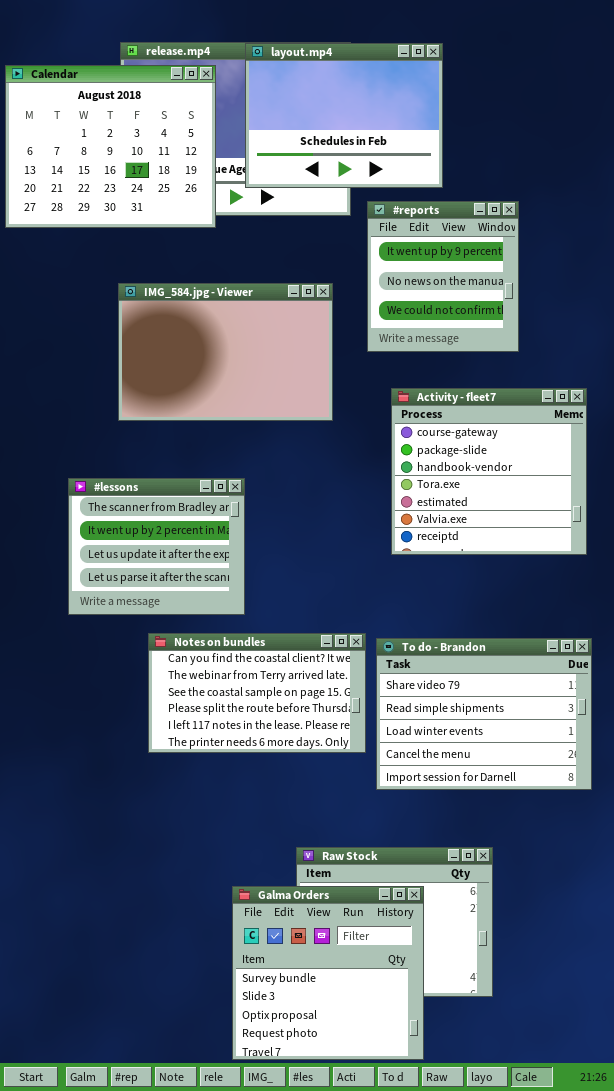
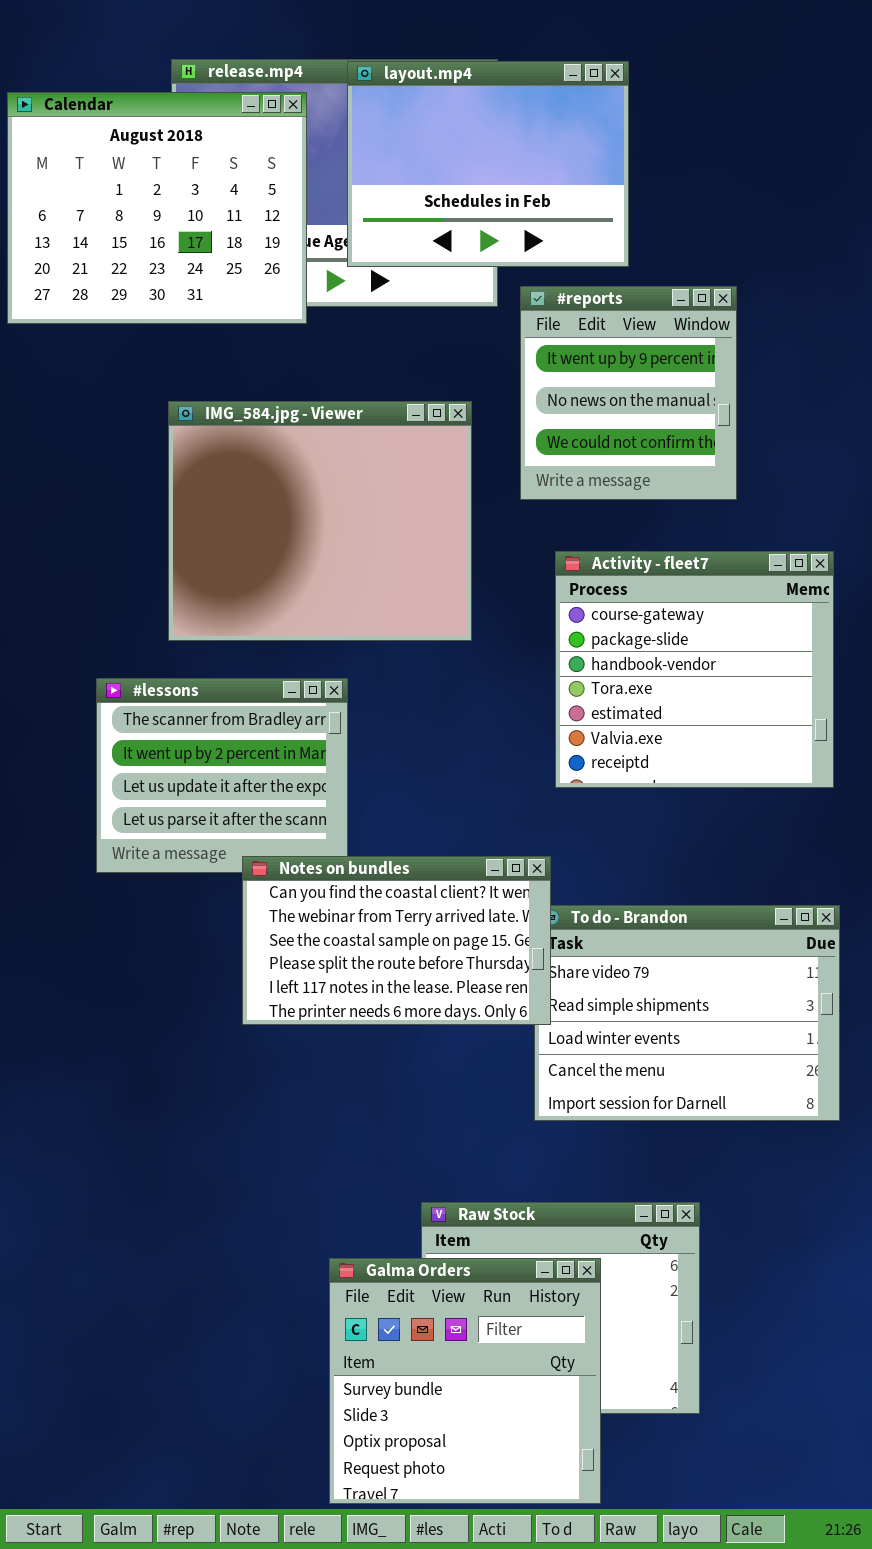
IMG_584.jpg - Viewer: [118,283,333,421] -> [168,401,472,641], resized
Notes on bundles: [148,633,366,753] -> [242,856,551,1025], moved

